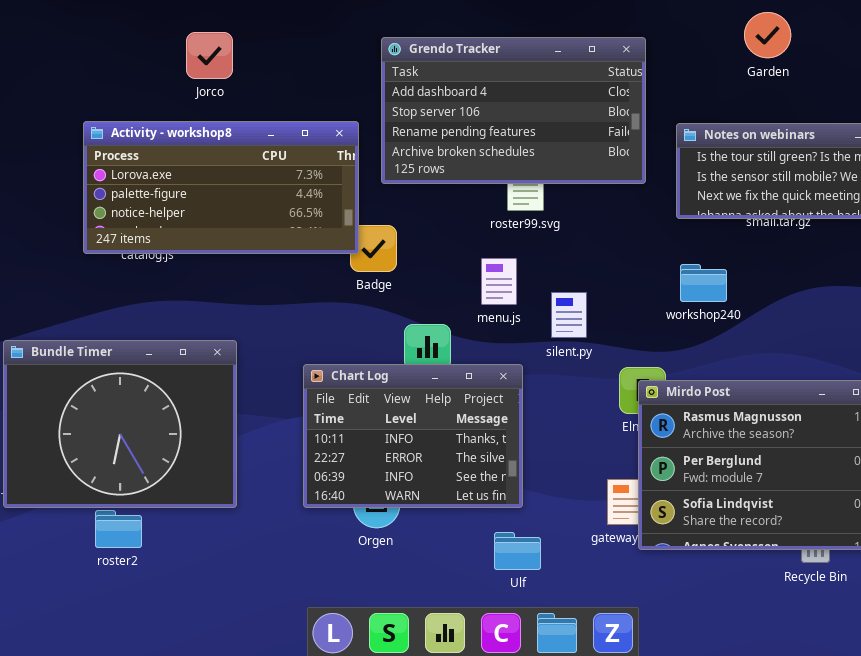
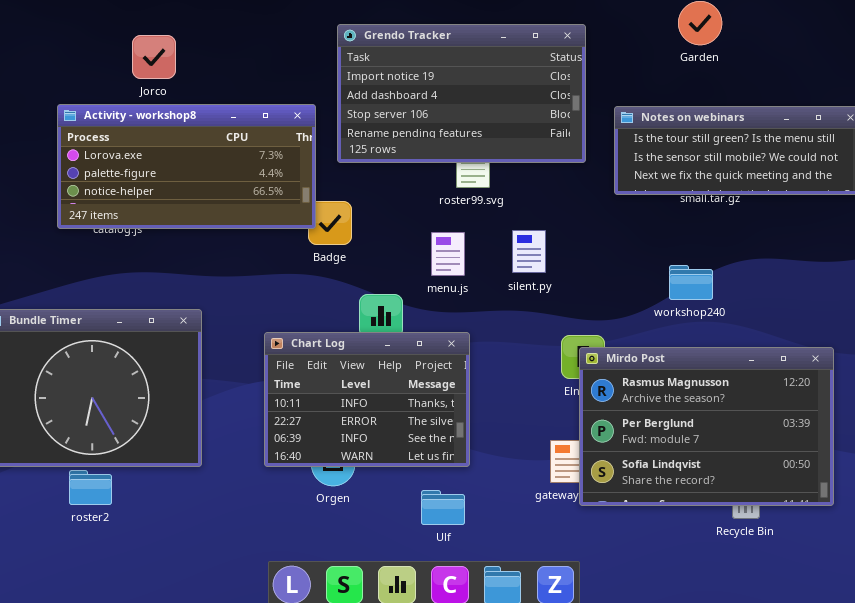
Jorco: [186,32,233,79] -> [132,35,176,79], moved
Grendo Tracker: [381,37,646,184] -> [337,24,586,163], scrolled up 1 row
workshop240: [680,264,727,302] -> [669,265,713,300], moved
silent.py: [551,292,587,338] -> [512,230,546,273], moved
Ulf: [494,532,541,570] -> [421,490,465,525], moved

